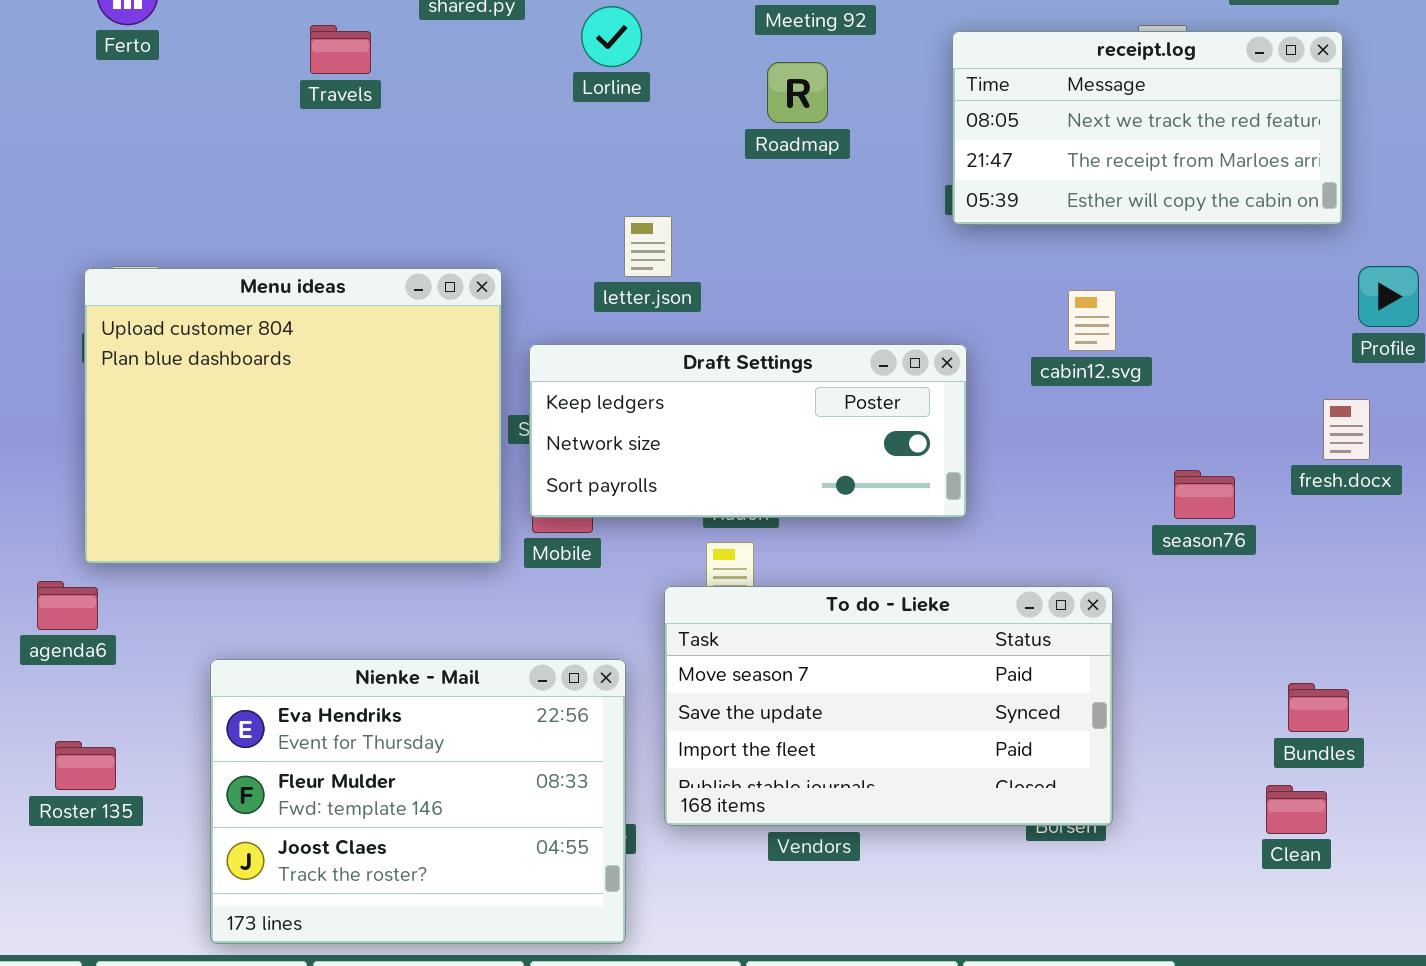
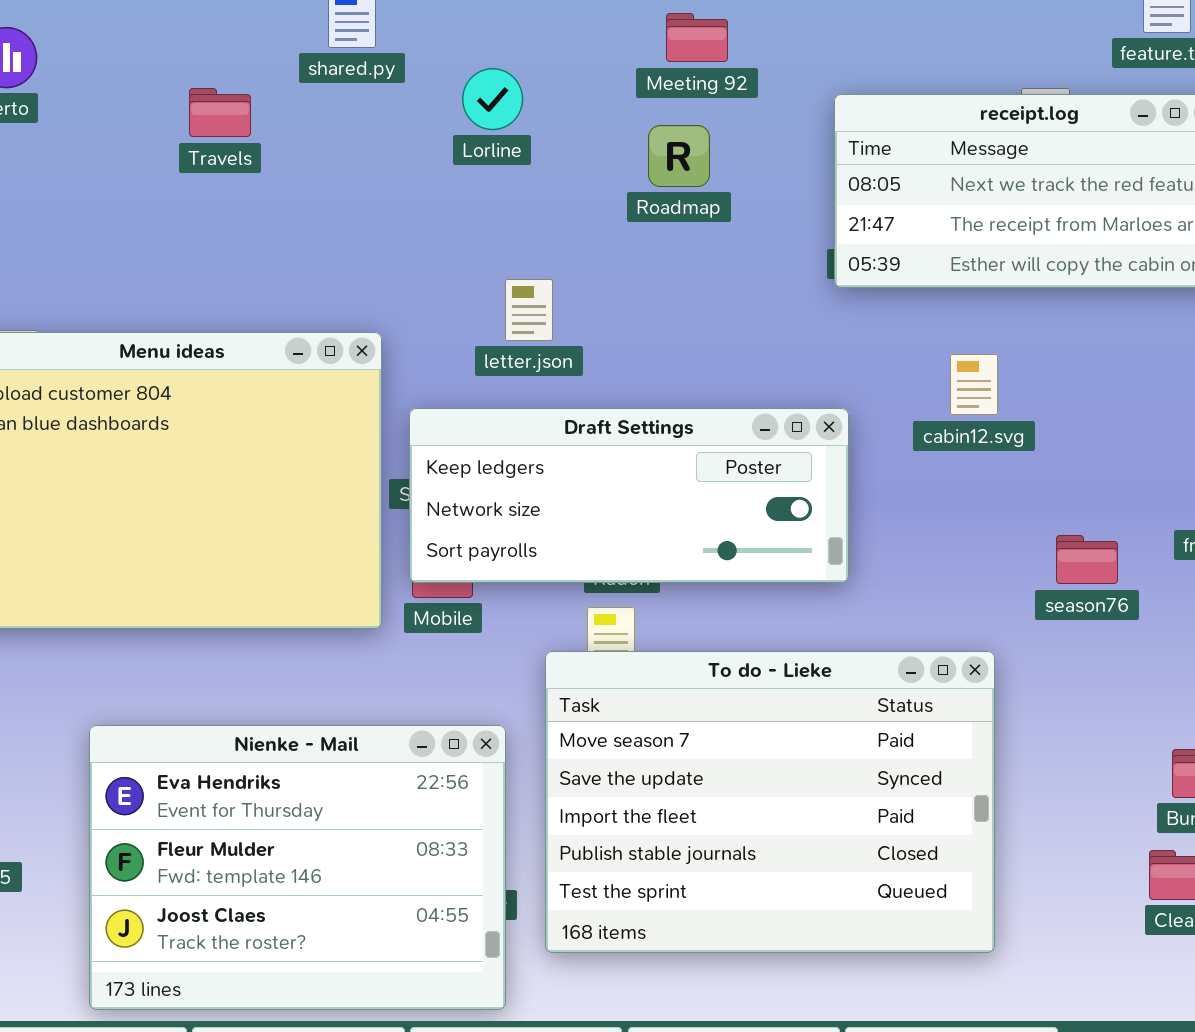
To do - Lieke: [664,586,1113,826] -> [545,651,995,953], resized

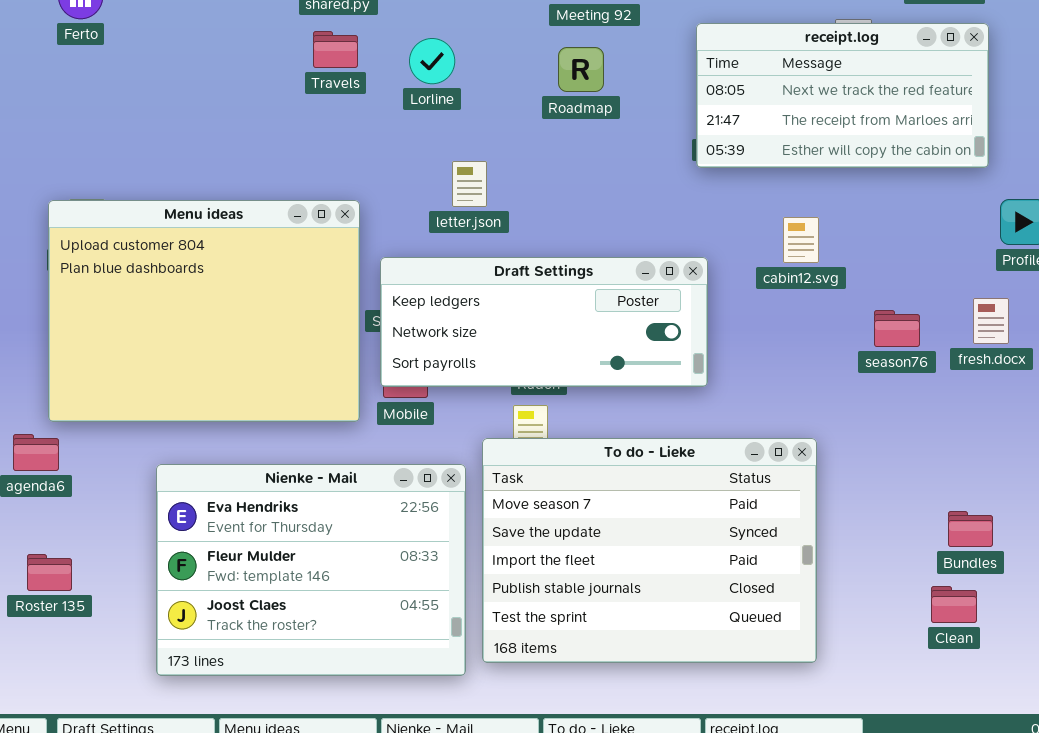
Lorline: [462,68,523,130] -> [409,38,455,84], moved
Travels: [189,88,251,137] -> [313,31,358,68], moved
season76: [1056,535,1118,584] -> [874,310,920,347], moved
Nienke - Mail: [89,725,506,1010] -> [156,464,466,676], moved

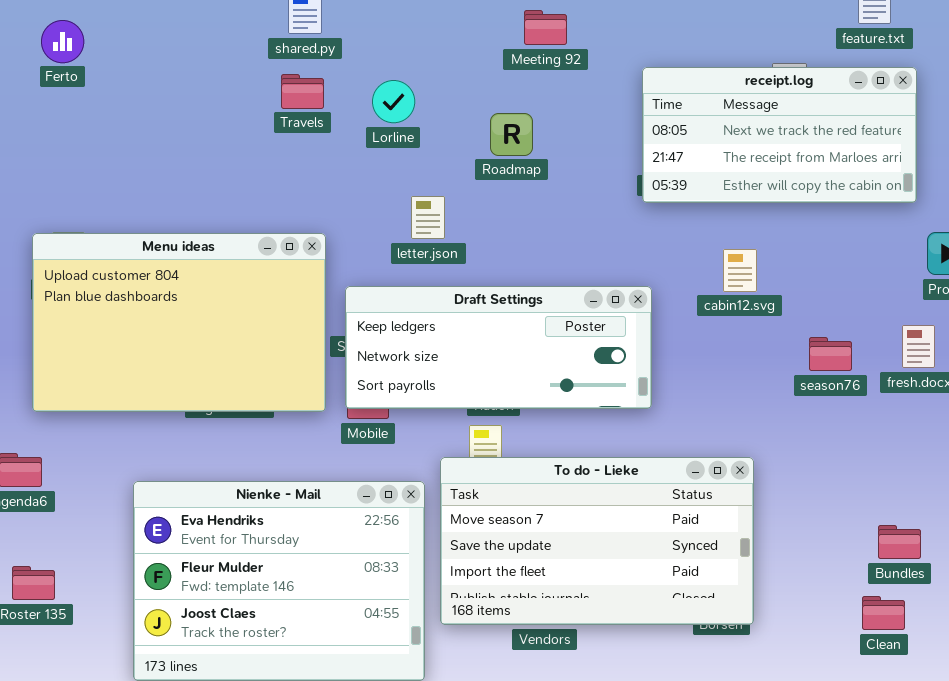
Roadmap: [558,47,604,92] -> [490,113,533,156], moved
Menu ideas: [48,200,360,422] -> [32,233,326,412], resized
To do - Lieke: [482,438,817,663] -> [440,457,754,625], resized

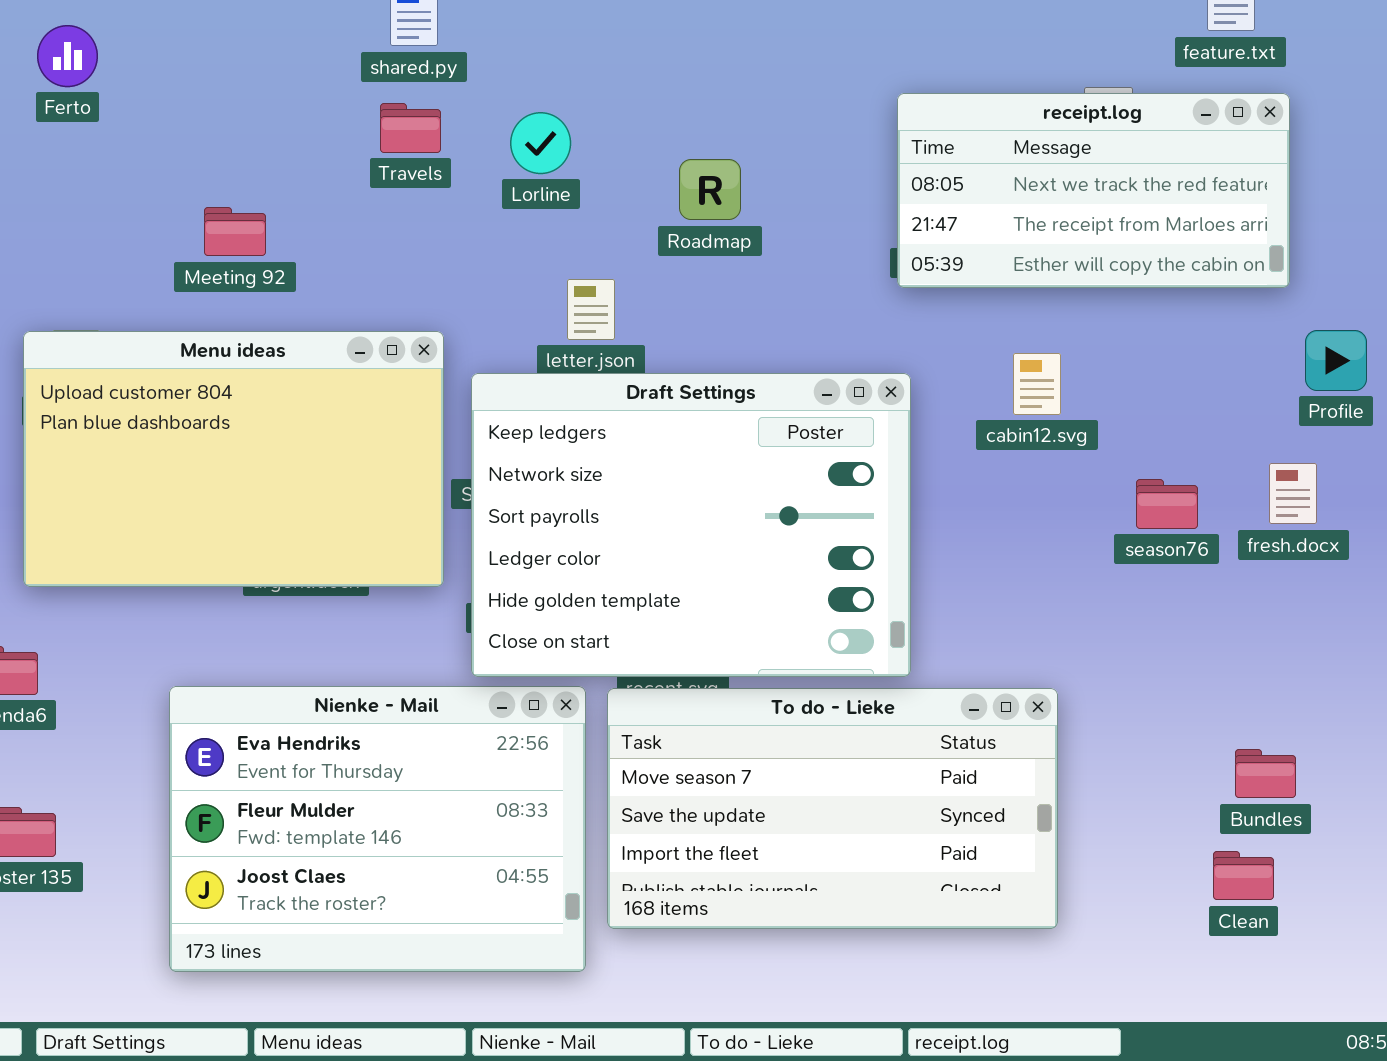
Meeting 92: [524,10,567,45] -> [204,207,266,256], moved
Draft Settings: [345,286,652,409] -> [471,373,911,677], moved, resized
To do - Lieke: [440,457,754,625] -> [607,688,1058,929], moved

